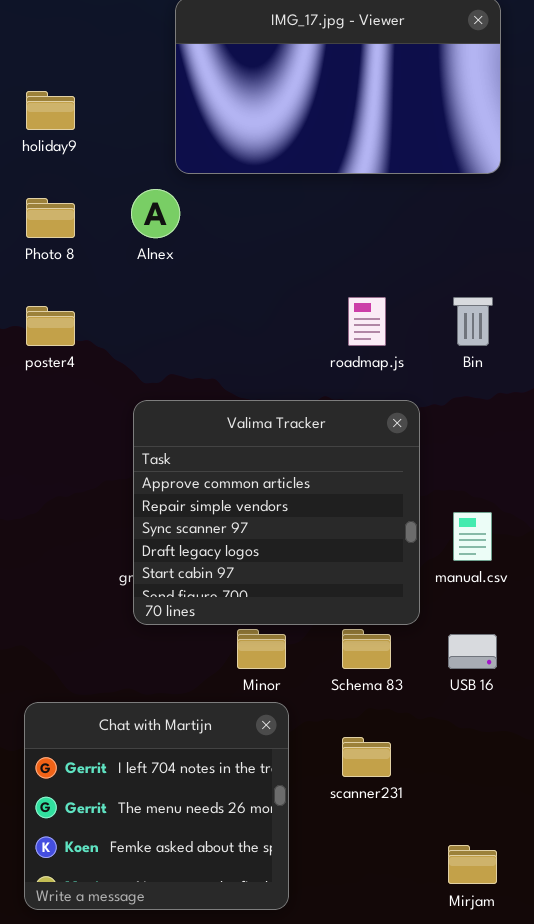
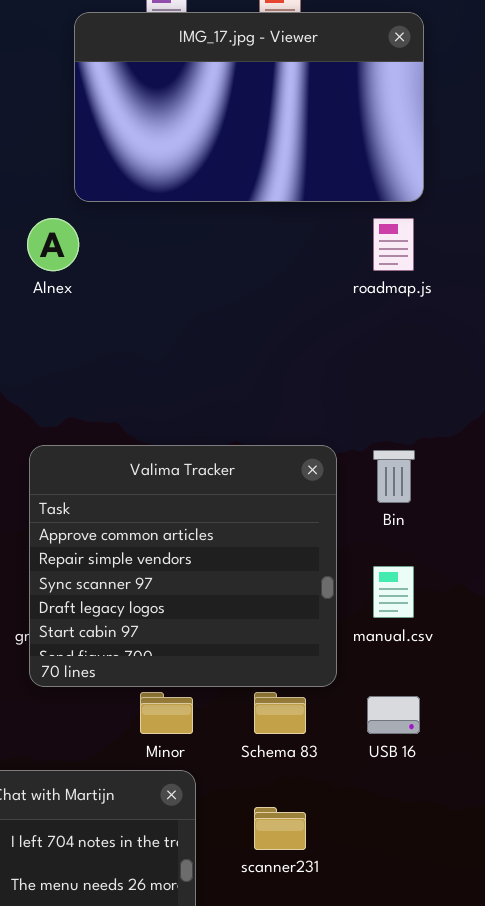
roadmap.js: [348,297,386,346] -> [373,218,414,271], moved
Bin: [453,297,493,346] -> [373,450,415,503], moved

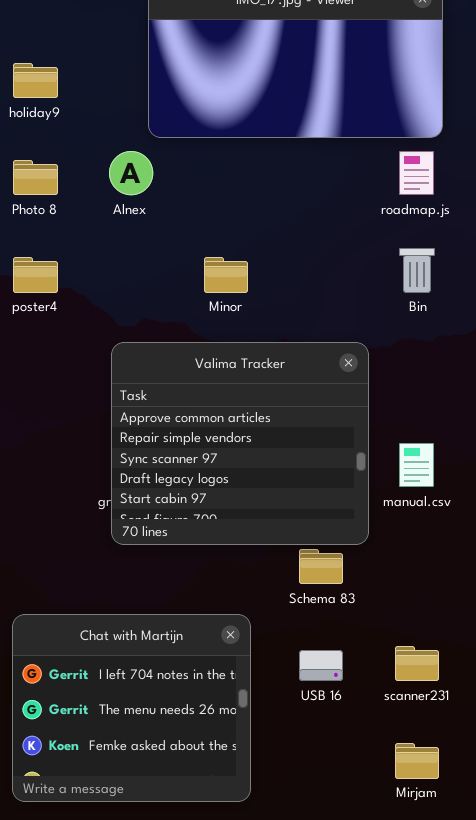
Bin: [373,450,415,503] -> [399,248,435,293], moved
Minor: [140,692,193,734] -> [204,257,248,293], moved
USB 16: [367,696,420,734] -> [299,650,343,681], moved
scanner231: [254,807,306,850] -> [395,646,439,681], moved

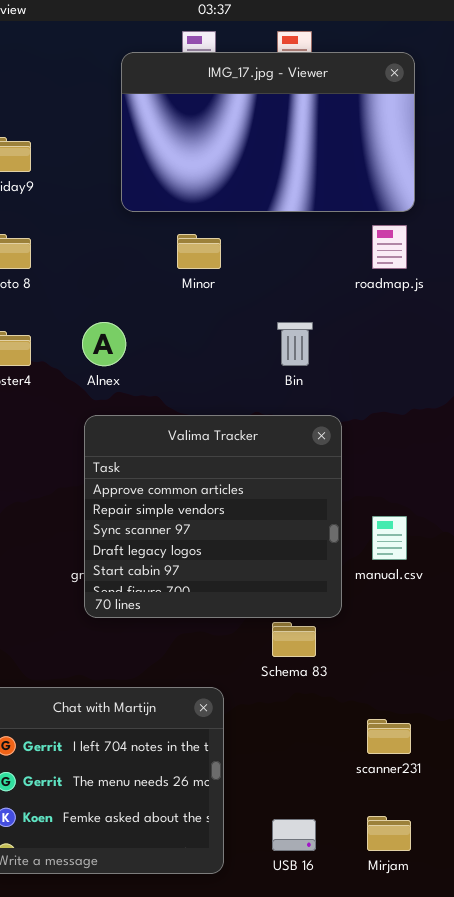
Alnex: [109,151,153,195] -> [82,322,126,366], moved
Bin: [399,248,435,293] -> [277,322,313,366], moved
Minor: [204,257,248,293] -> [177,234,221,269], moved
USB 16: [299,650,343,681] -> [272,819,316,851], moved

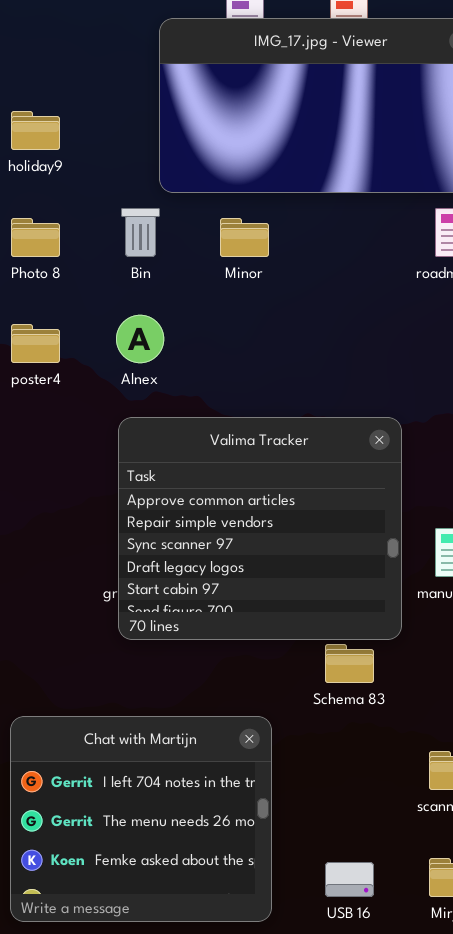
Bin: [277,322,313,366] -> [121,208,160,257], moved

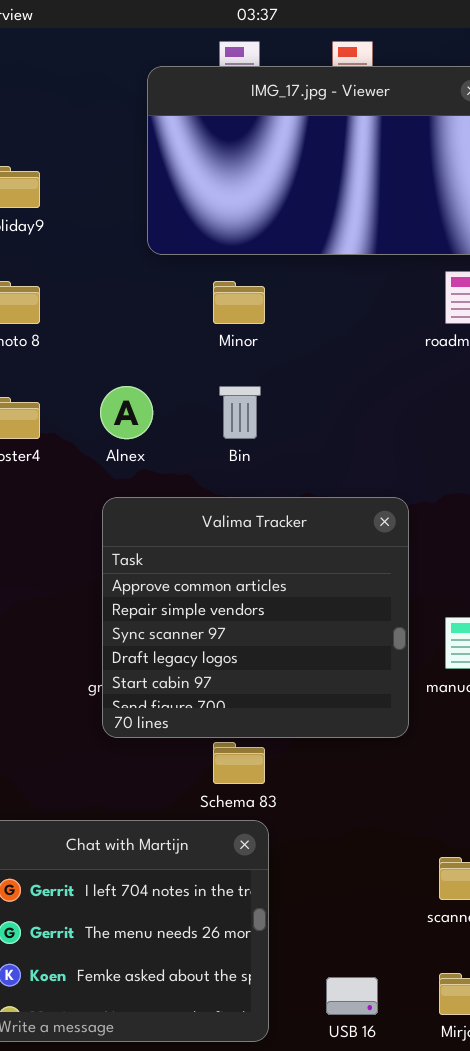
Bin: [121,208,160,257] -> [219,386,261,439], moved
Schema 83: [325,644,374,683] -> [213,742,265,784], moved

